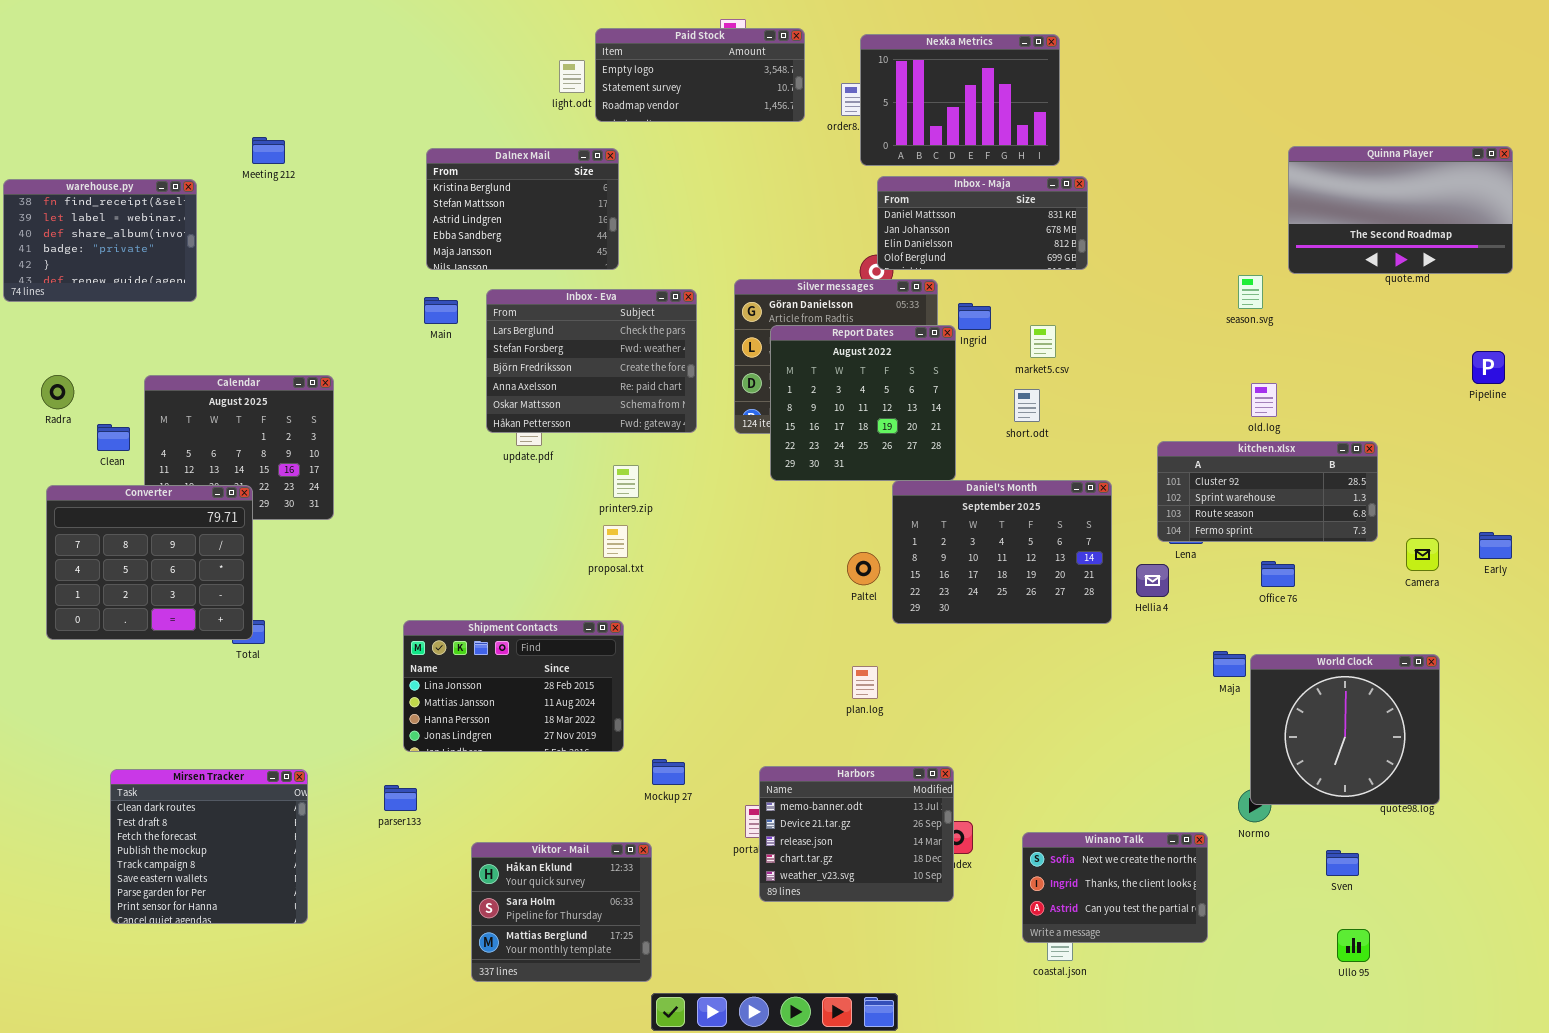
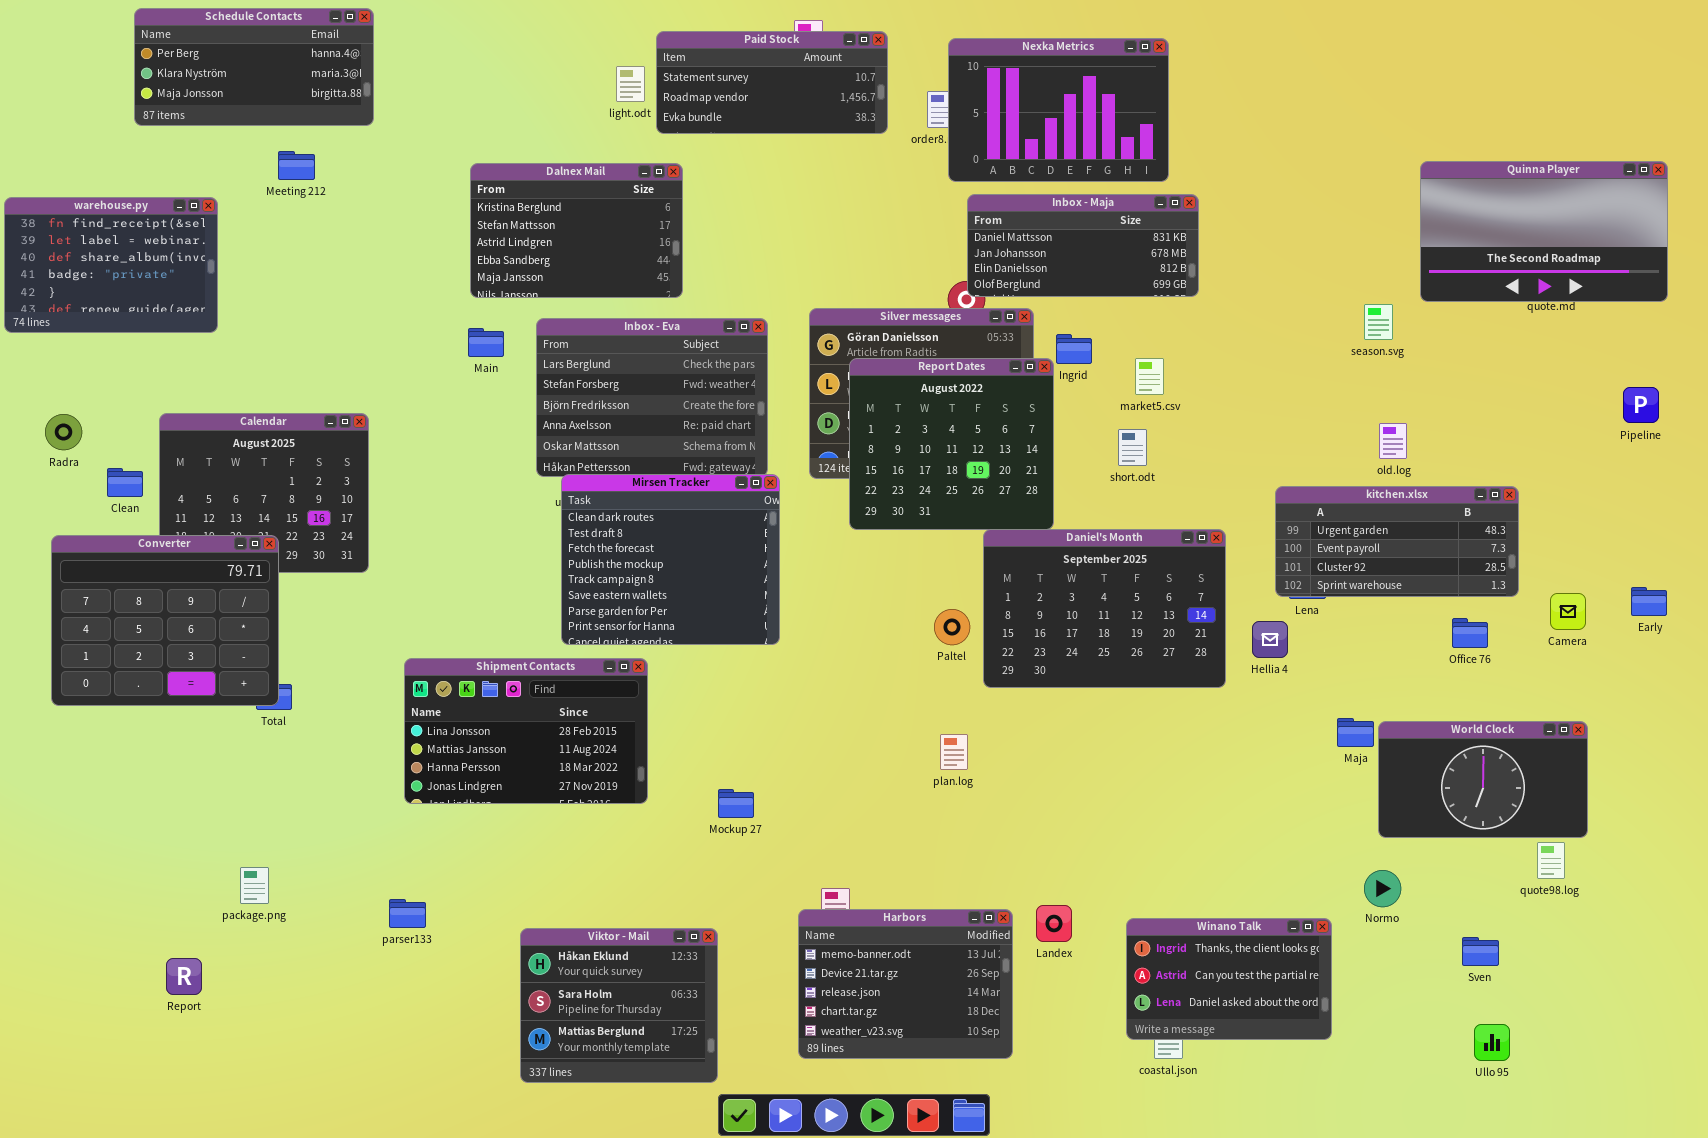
Schedule Contacts: none -> [134,8,374,126], opened
Paid Stock: [595,28,805,122] -> [656,31,888,134], scrolled down 1 row
kitchen.xlsx: [1157,441,1378,542] -> [1275,486,1519,597], scrolled up 2 rows
Office 76: [1261,561,1295,587] -> [1452,618,1488,648], moved
Shipment Contacts: [403,620,624,752] -> [404,658,648,804], moved
World Clock: [1250,654,1440,805] -> [1378,721,1588,838], resized
Mockup 27: [652,759,685,785] -> [718,789,754,818], moved
Harbors: [759,766,954,902] -> [798,909,1013,1059], moved
Mirsen Tracker: [110,769,308,924] -> [561,474,780,645], moved
parser133: [384,785,417,811] -> [389,899,426,928], moved
Winano Talk: [1022,832,1208,943] -> [1126,918,1332,1040], scrolled down 1 row

